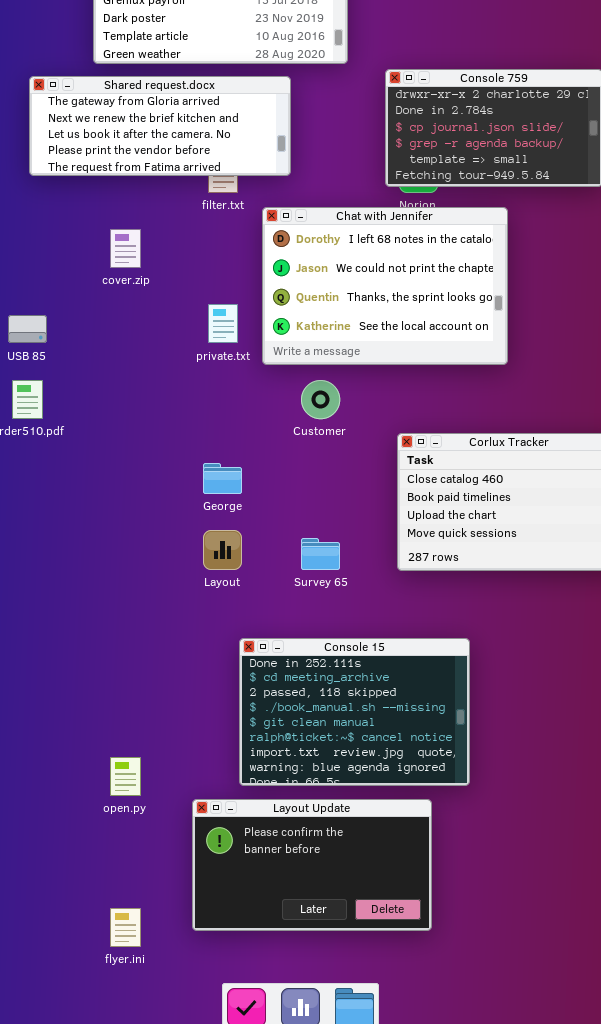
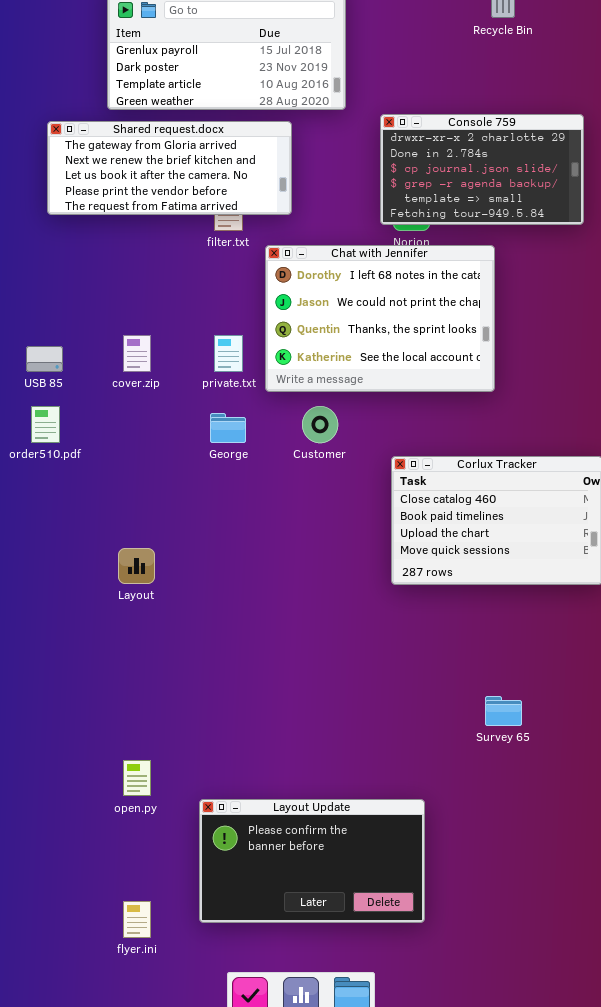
cover.zip: [110,229,141,268] -> [123,335,151,372], moved
George: [203,463,242,494] -> [210,413,246,443], moved
Layout: [203,530,242,570] -> [118,548,155,584], moved
Survey 65: [301,538,340,570] -> [485,696,522,726], moved
Console 15: [239,638,470,786] -> none, closed

